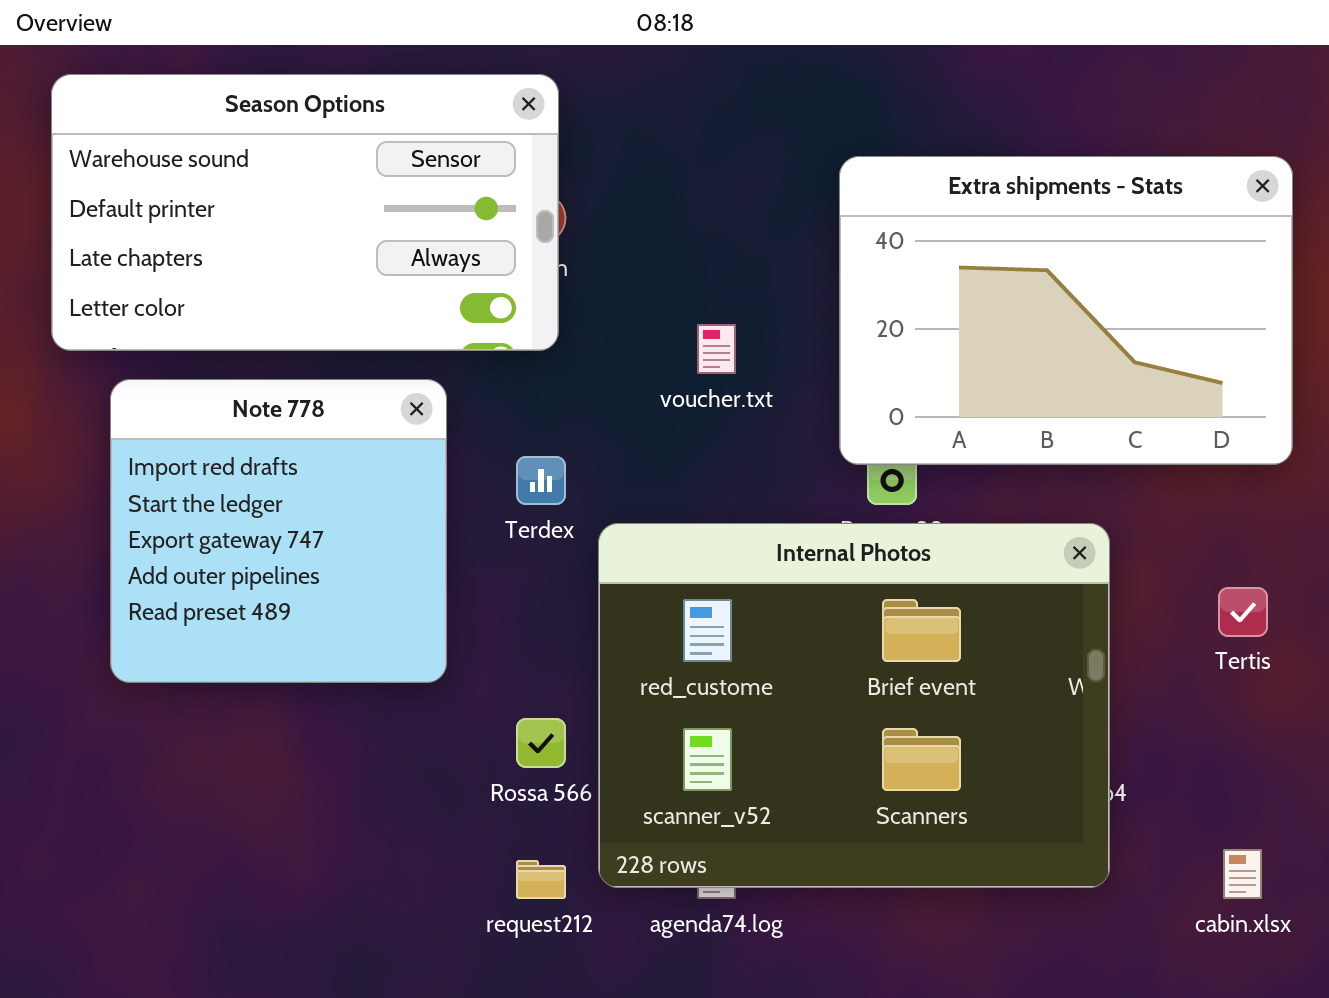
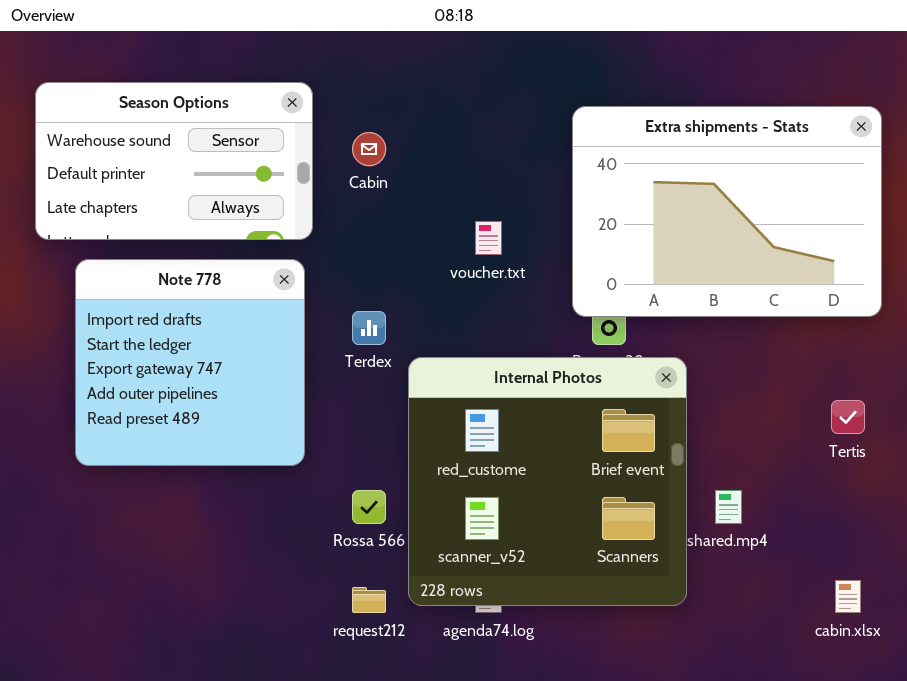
Season Options: [51,74,559,351] -> [35,82,313,240], resized
Internal Photos: [598,523,1110,888] -> [408,357,687,606], resized

